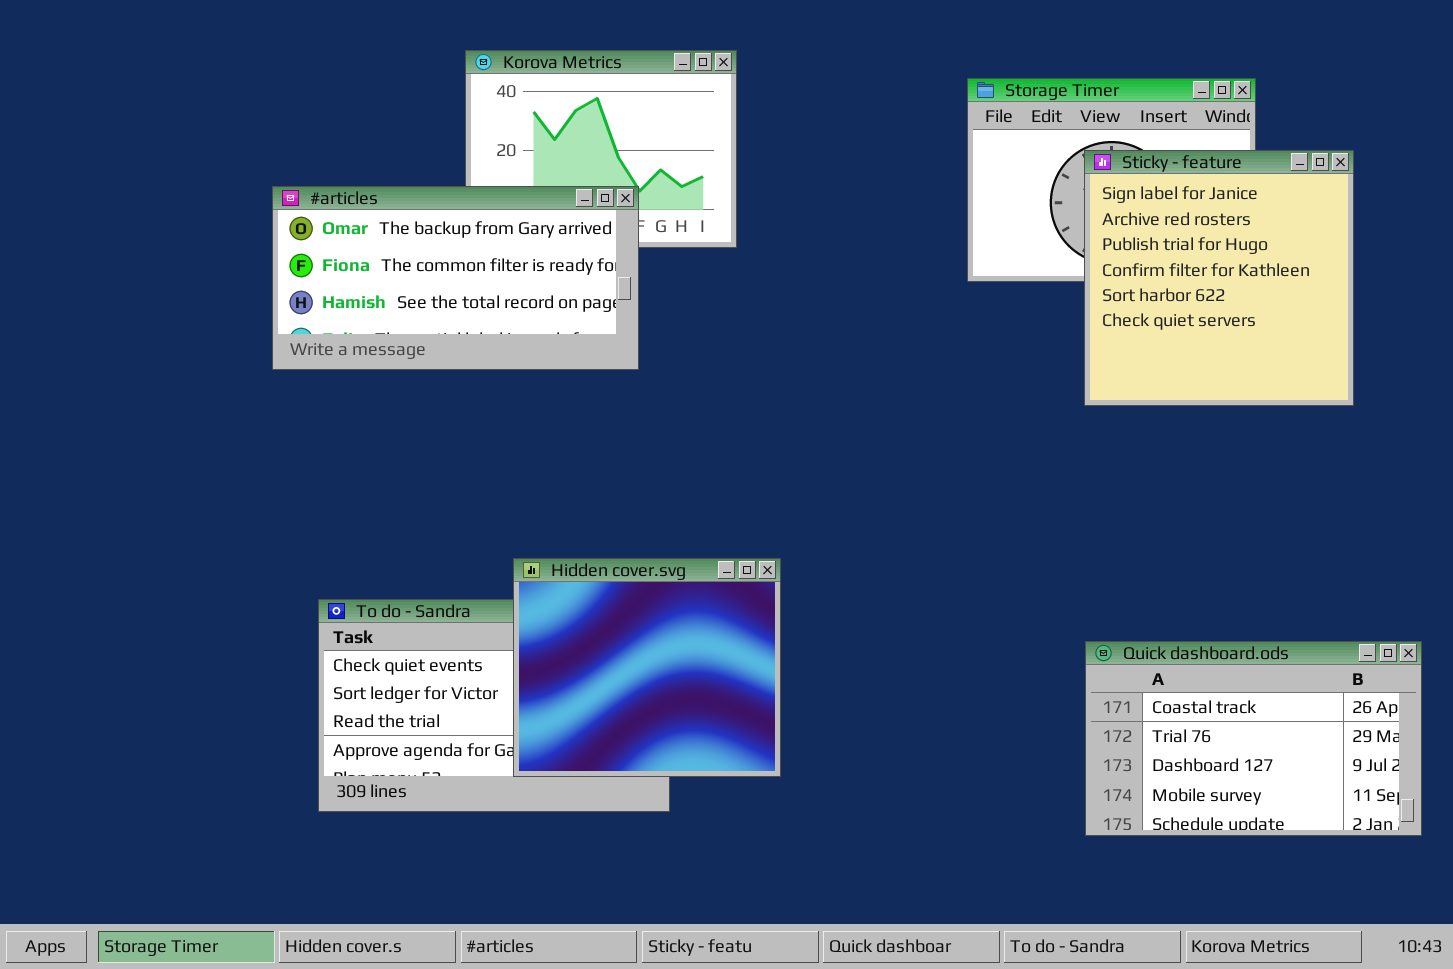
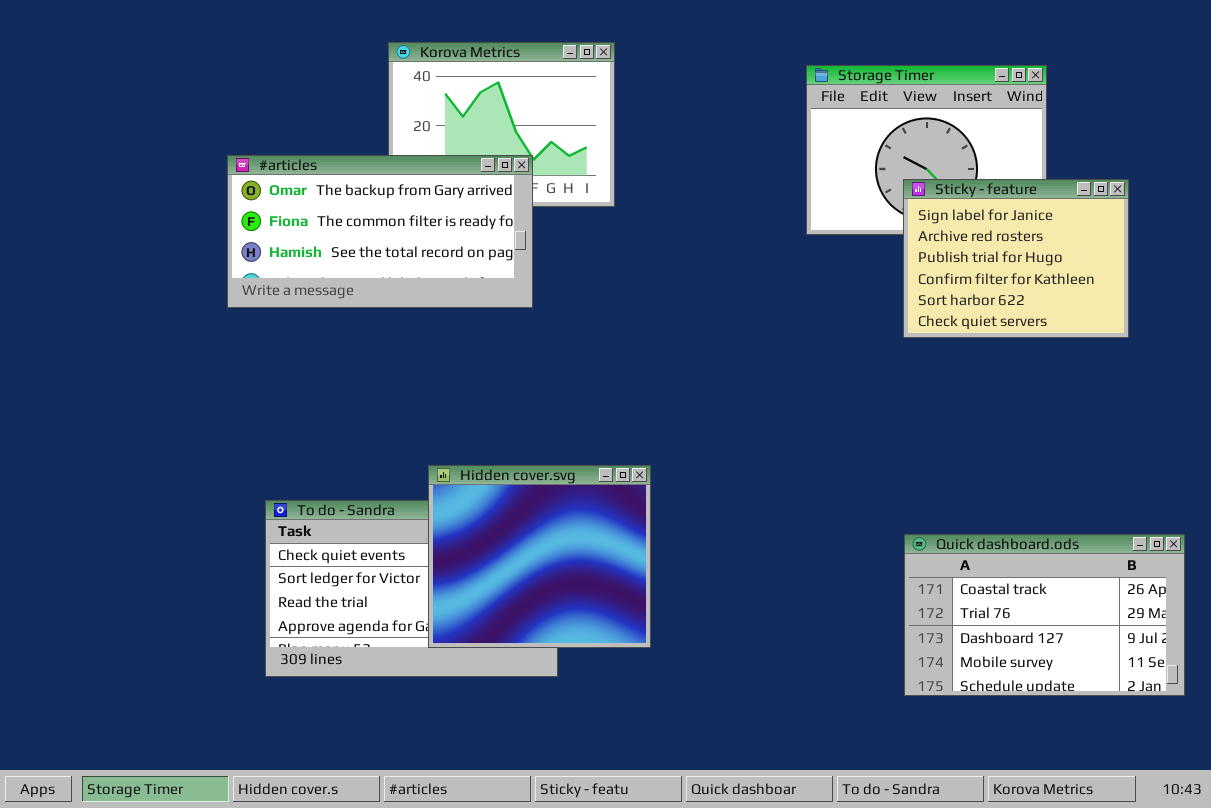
Sticky - feature: [1084,150,1354,406] -> [903,179,1129,338], resized

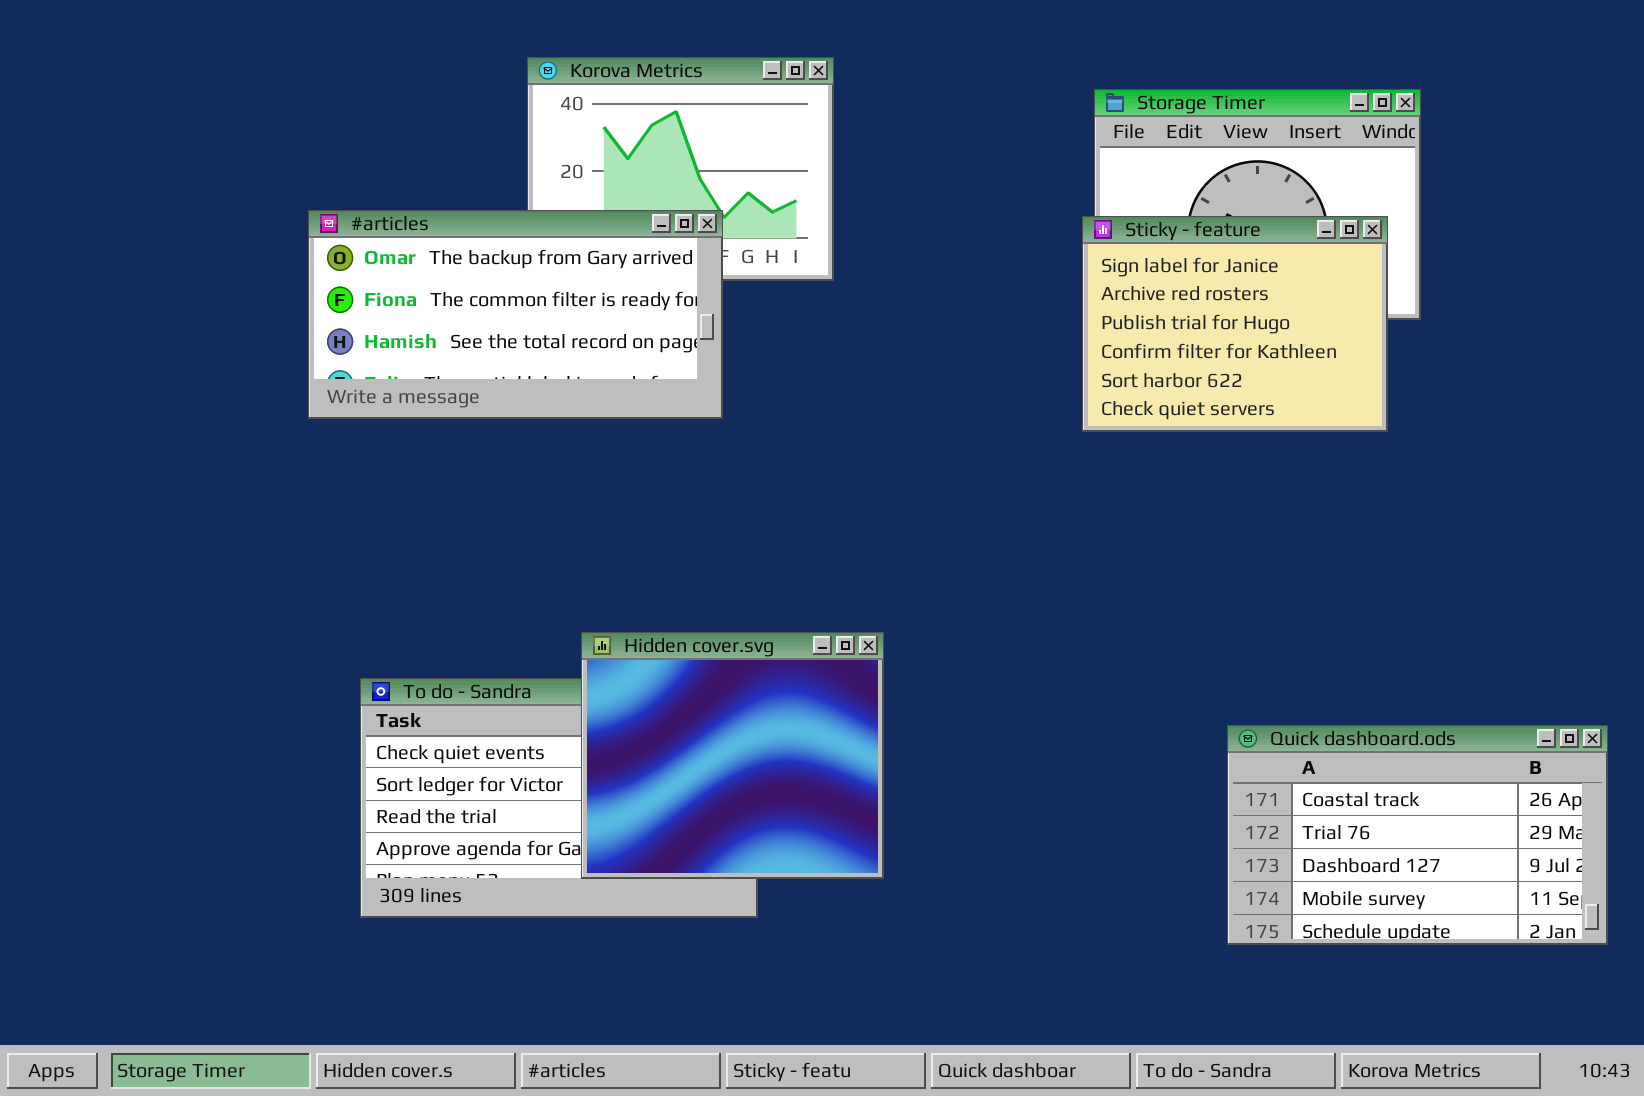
Sticky - feature: [903,179,1129,338] -> [1082,216,1388,432], moved

